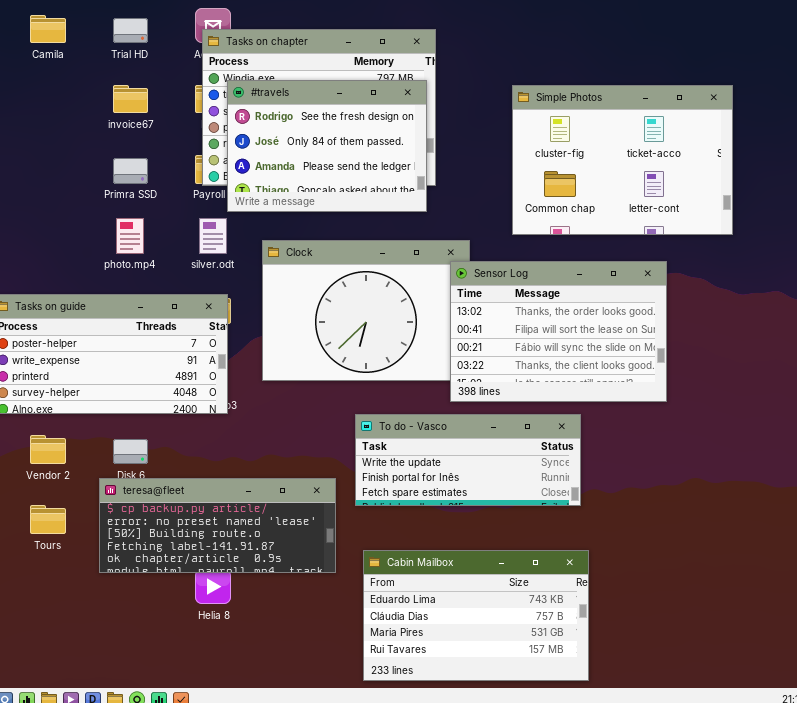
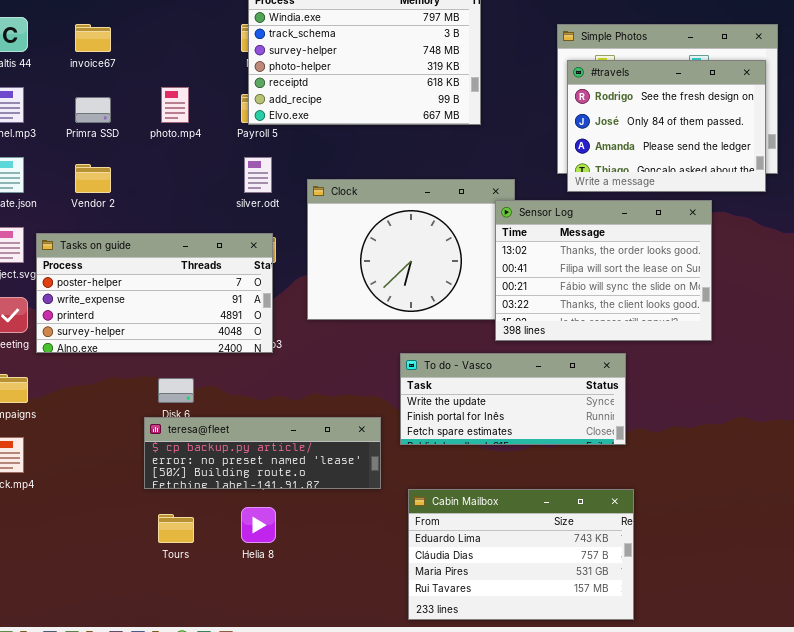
#travels: [227,80,427,212] -> [567,60,766,192], moved
invoice67: [113,85,148,113] -> [75,24,111,52], moved
Primra SSD: [113,158,148,184] -> [75,97,111,123], moved
photo.mp4: [116,218,144,254] -> [161,87,189,123], moved
Vendor 2: [30,435,66,464] -> [75,164,111,193], moved
teresa@fleet: [99,478,336,573] -> [144,417,381,489], resized
Tours: [30,505,66,534] -> [158,514,194,543], moved

